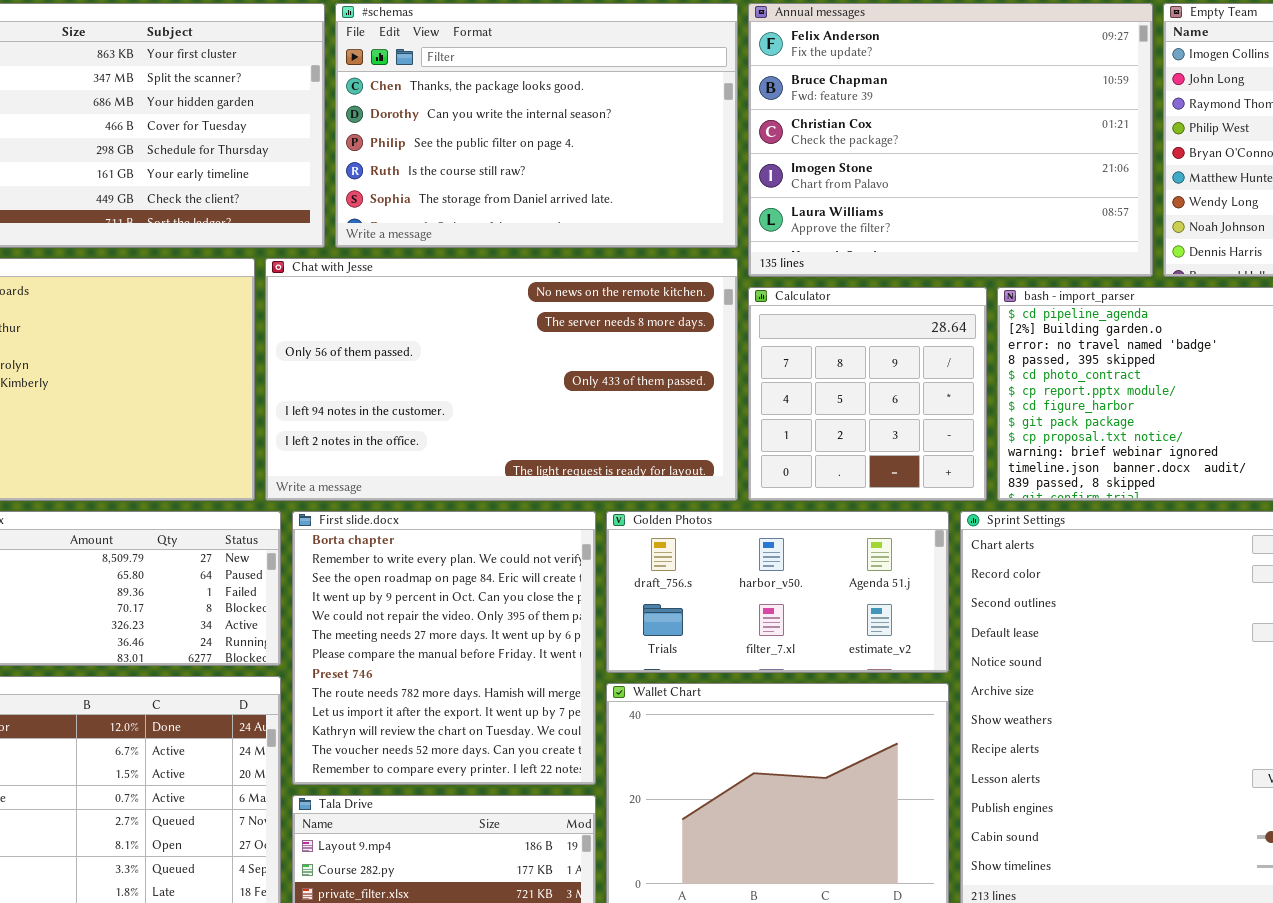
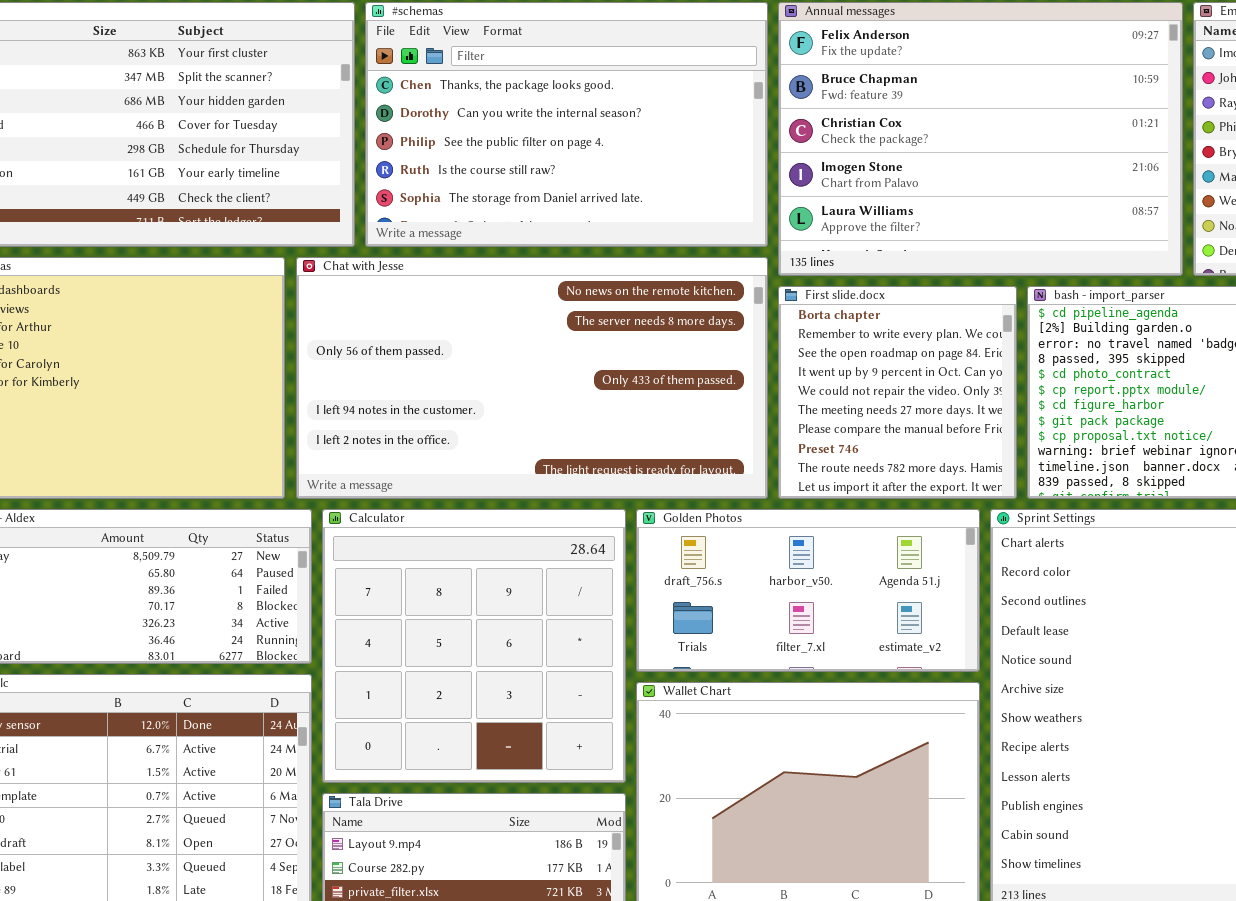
Calculator: [748,287,987,501] -> [322,509,626,783], moved, resized
First slide.docx: [292,511,596,785] -> [778,286,1017,499], moved, resized

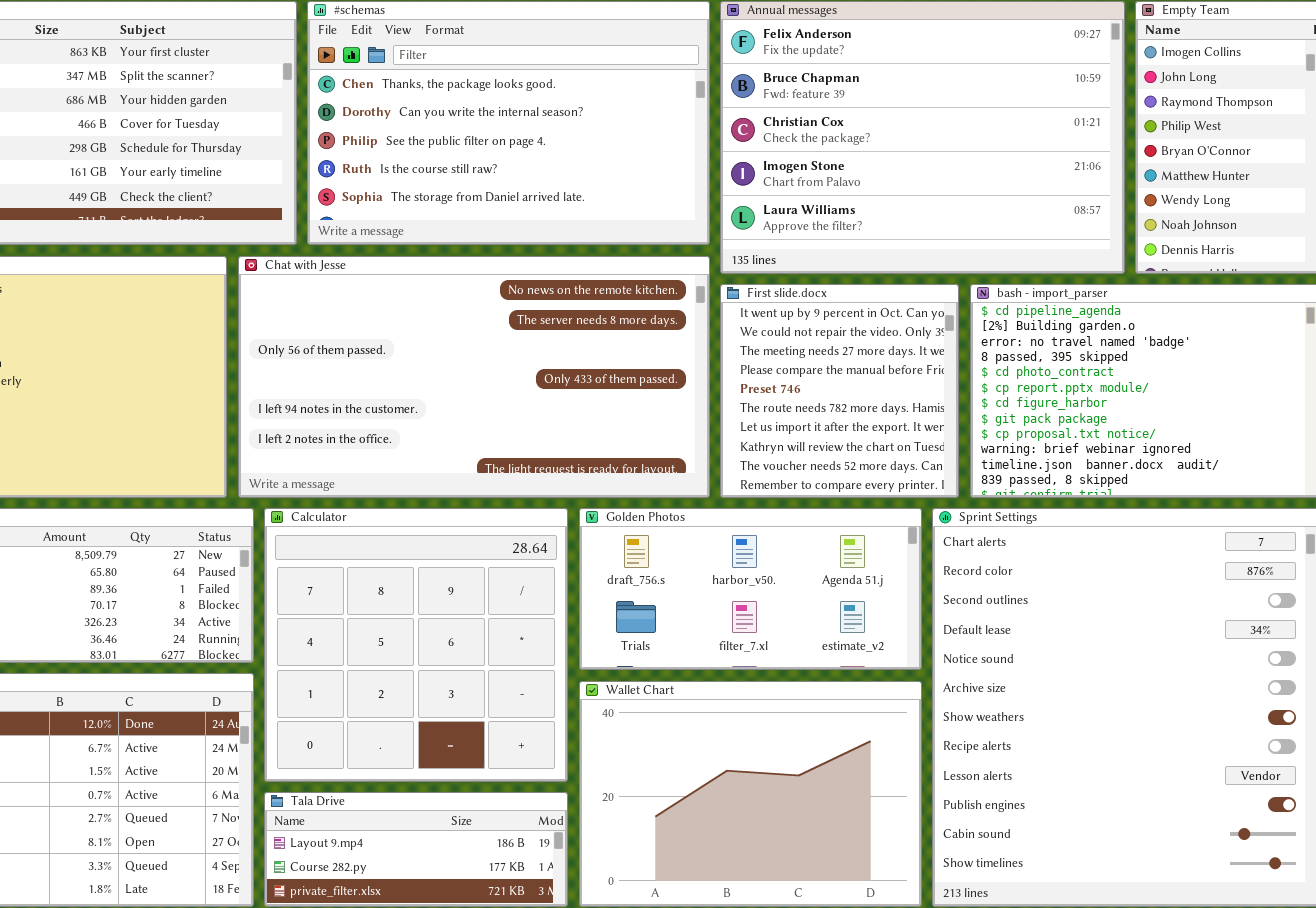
First slide.docx: [778,286,1017,499] -> [720,284,959,498], scrolled down 3 rows

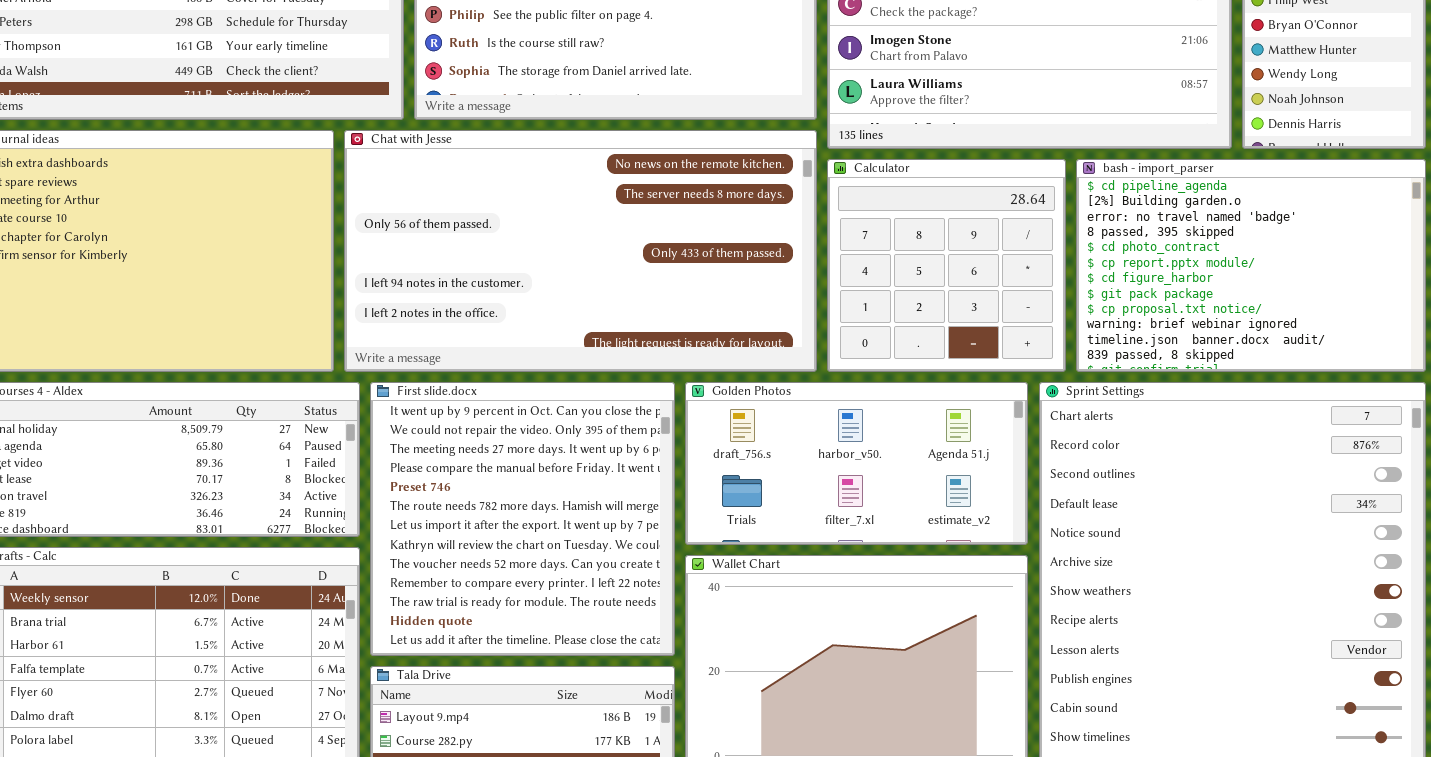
First slide.docx: [720,284,959,498] -> [370,382,675,656], moved, resized
Calculator: [264,508,568,782] -> [827,159,1066,372], moved, resized

